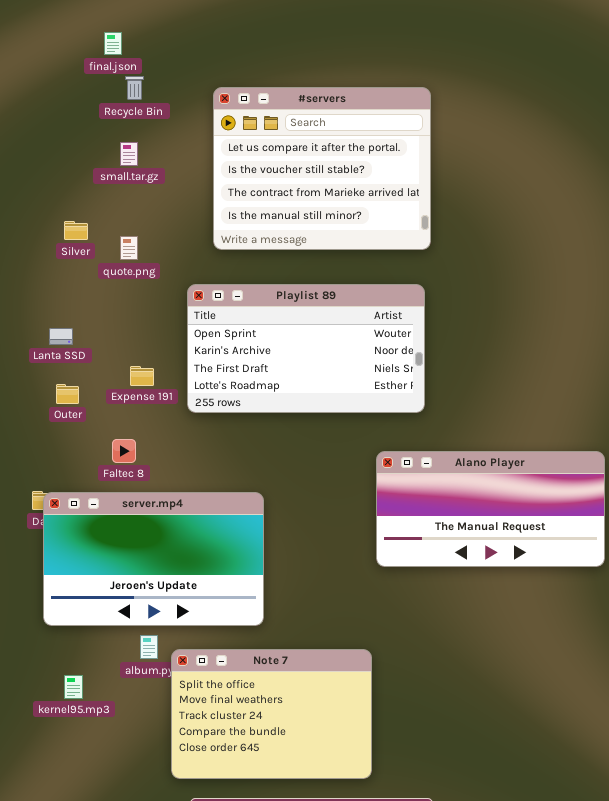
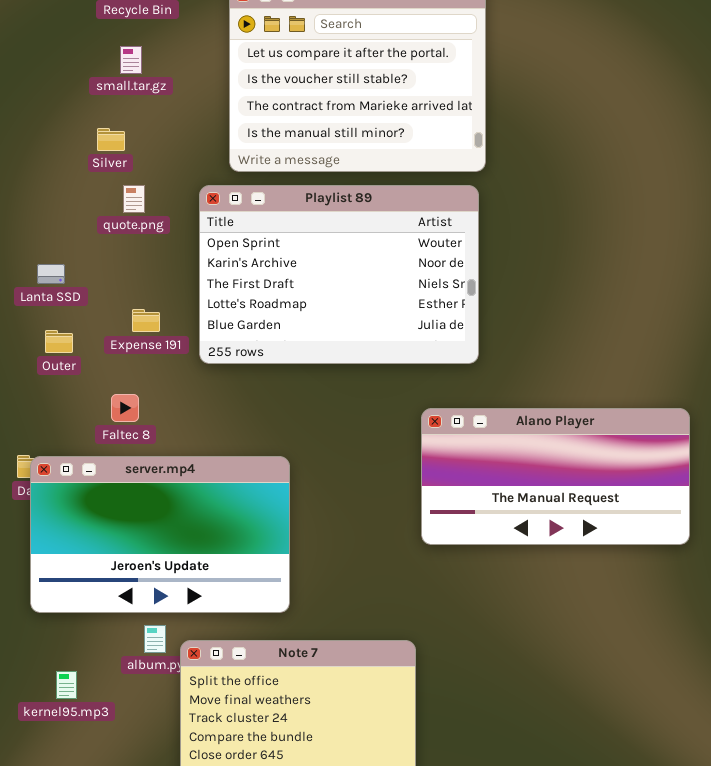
Silver: [64,221,88,240] -> [97,128,125,151], moved
quote.png: [120,236,138,260] -> [123,185,145,213], moved
Playlist 89: [187,284,425,413] -> [199,185,479,364], resized

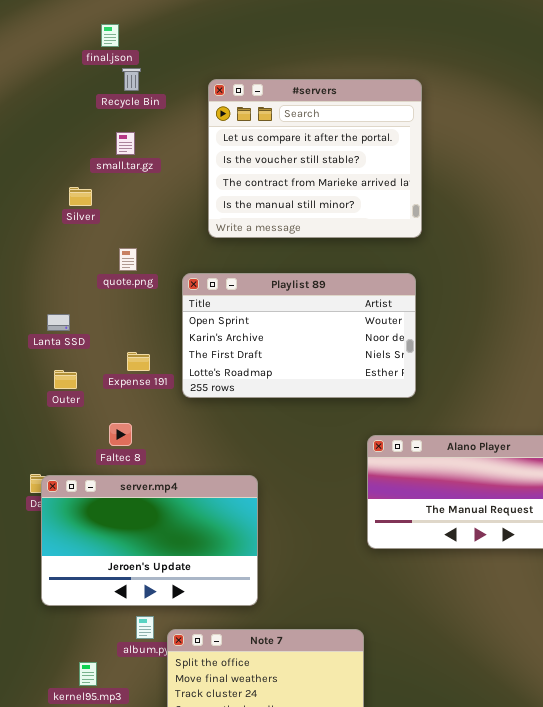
Silver: [97,128,125,151] -> [69,187,92,206], moved
Playlist 89: [199,185,479,364] -> [182,273,416,398], resized
kernel95.mp3: [56,671,77,699] -> [79,662,97,686], moved

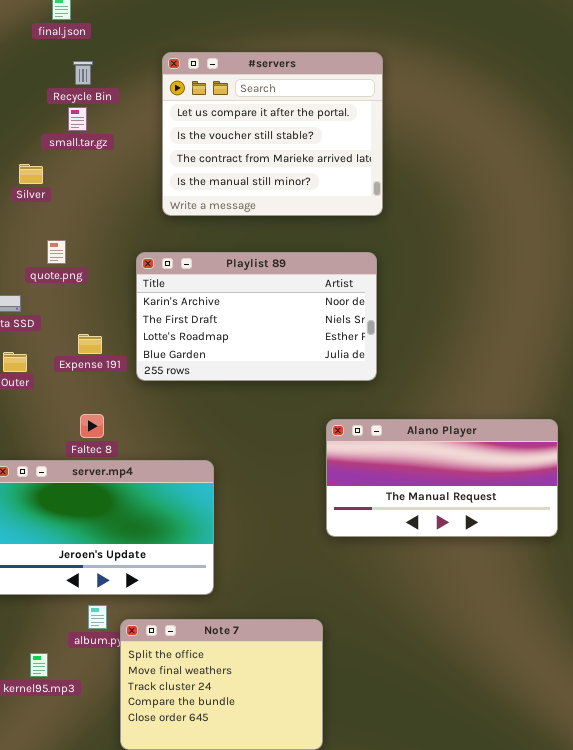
Recycle Bin: [122,68,141,91] -> [73,61,93,85], moved
quote.png: [119,248,137,271] -> [47,240,66,264], moved
Playlist 89: [182,273,416,398] -> [136,252,377,381], scrolled down 1 row
Faltec 8: [109,423,132,446] -> [80,414,104,438], moved

